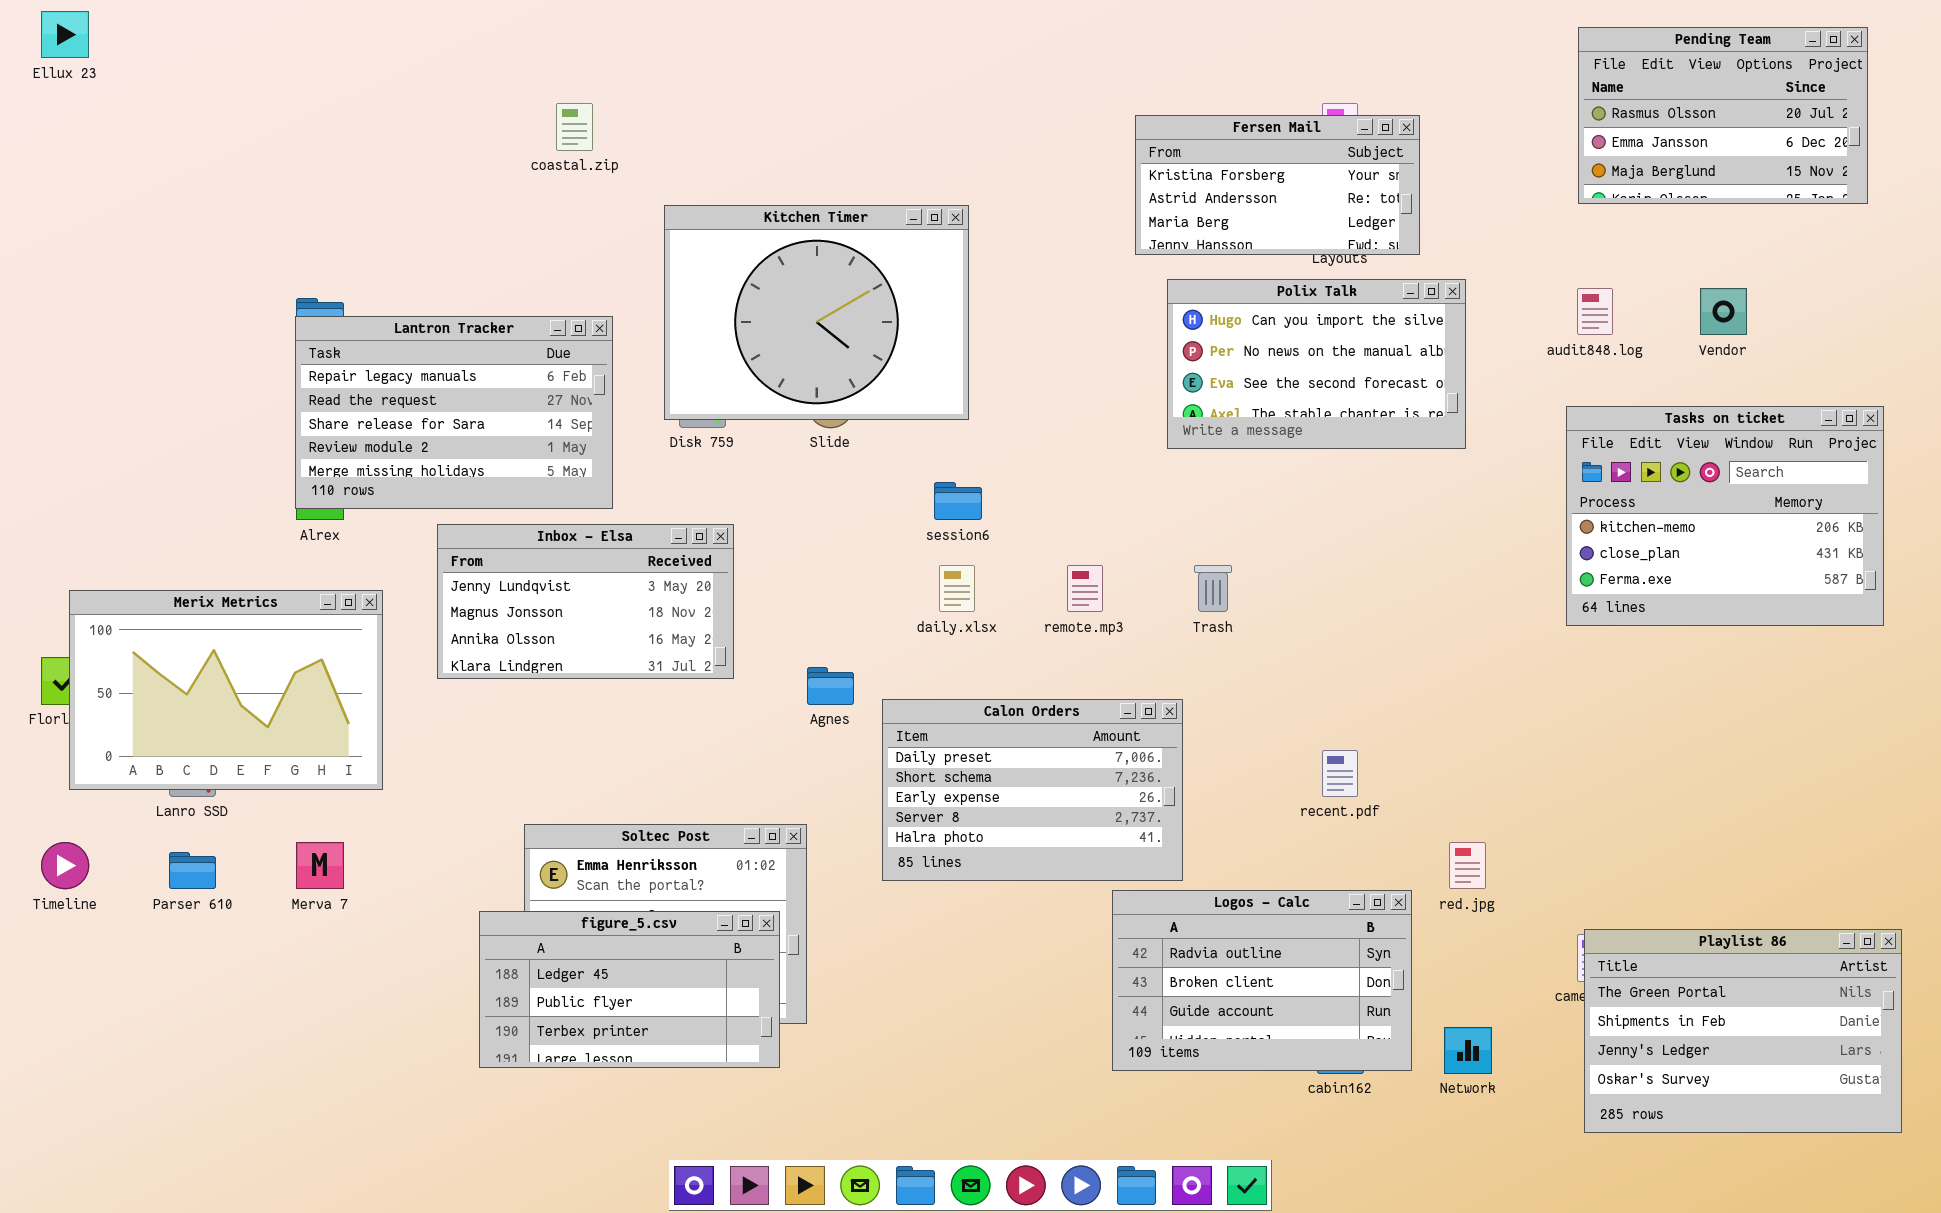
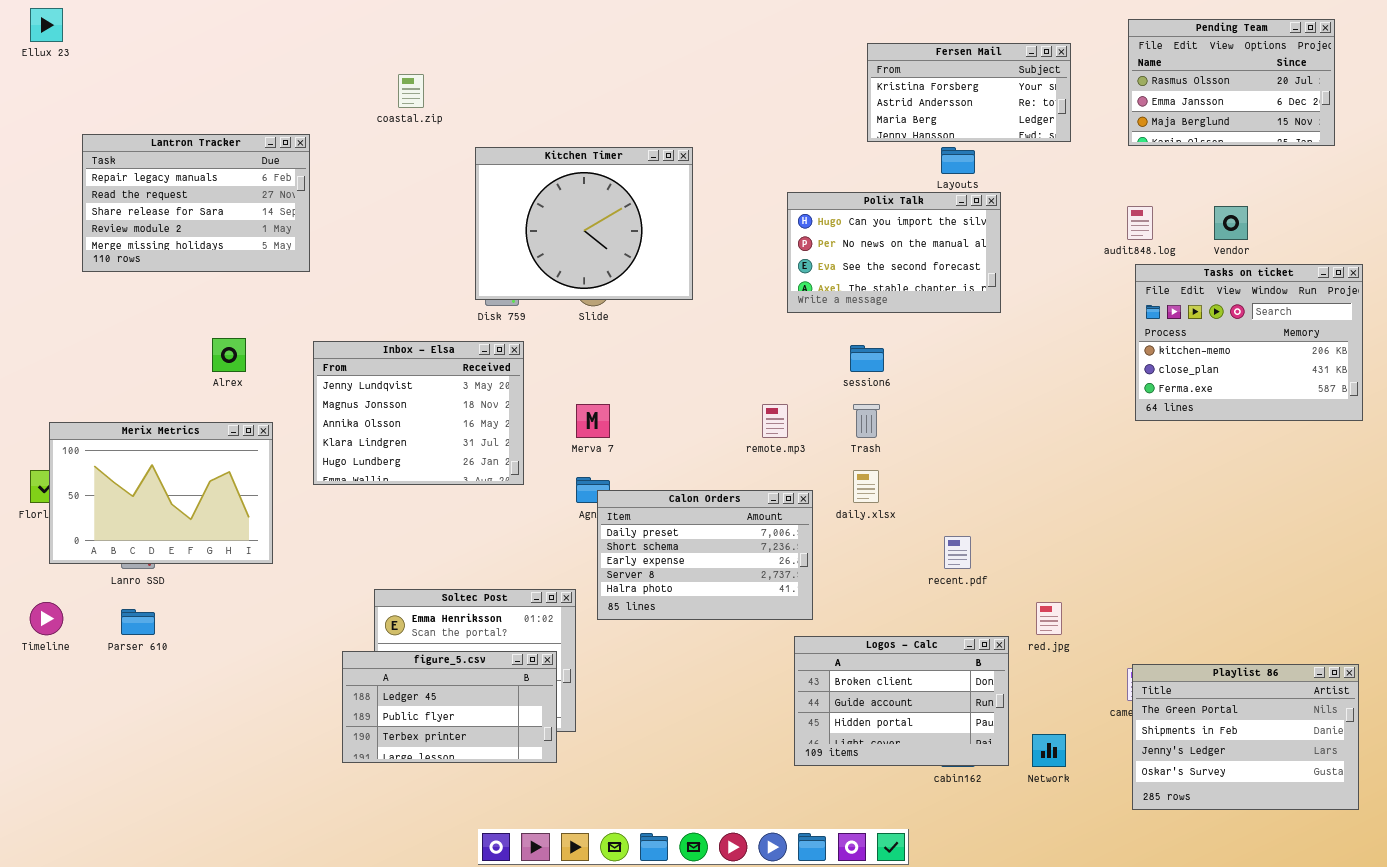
Fersen Mail: [1135,115,1420,255] -> [867,43,1071,142], moved
Polix Talk: [1167,279,1466,449] -> [787,192,1001,313], moved
Lantron Tracker: [295,316,613,509] -> [82,134,310,272], moved
Tasks on ticket: [1566,406,1884,626] -> [1135,264,1363,421], moved
session6: [934,482,982,520] -> [850,345,884,372], moved
Inbox - Elsa: [437,524,734,679] -> [313,341,524,485], resized
daily.xlsx: [939,565,975,612] -> [853,470,879,503], moved
Calon Orders: [882,699,1183,881] -> [597,490,813,620], moved
Merva 7: [296,842,344,889] -> [576,404,610,438], moved
Logos - Calc: [1112,890,1412,1071] -> [794,636,1009,766], scrolled down 1 row

